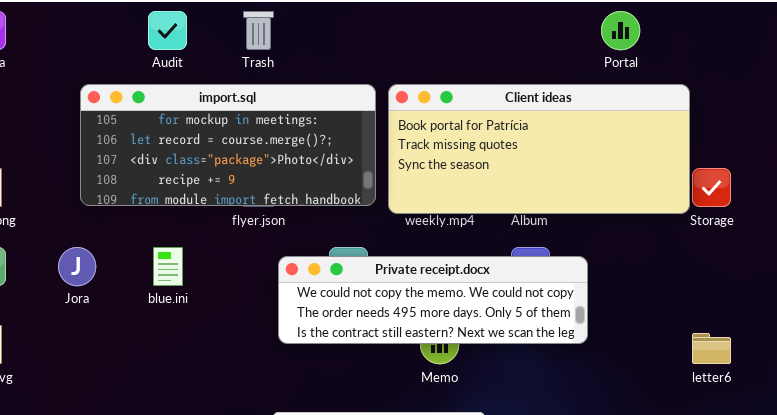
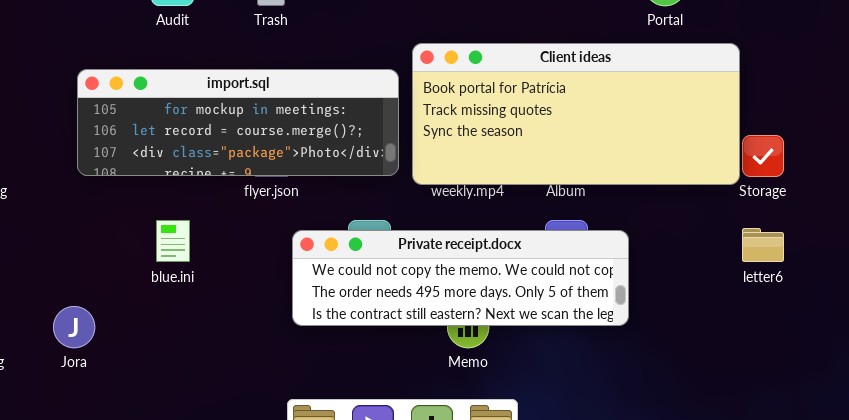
import.sql: [80,84,376,206] -> [77,69,399,176], resized
Jora: [58,247,96,286] -> [53,306,95,348], moved
letter6: [692,333,731,364] -> [742,228,784,262], moved

